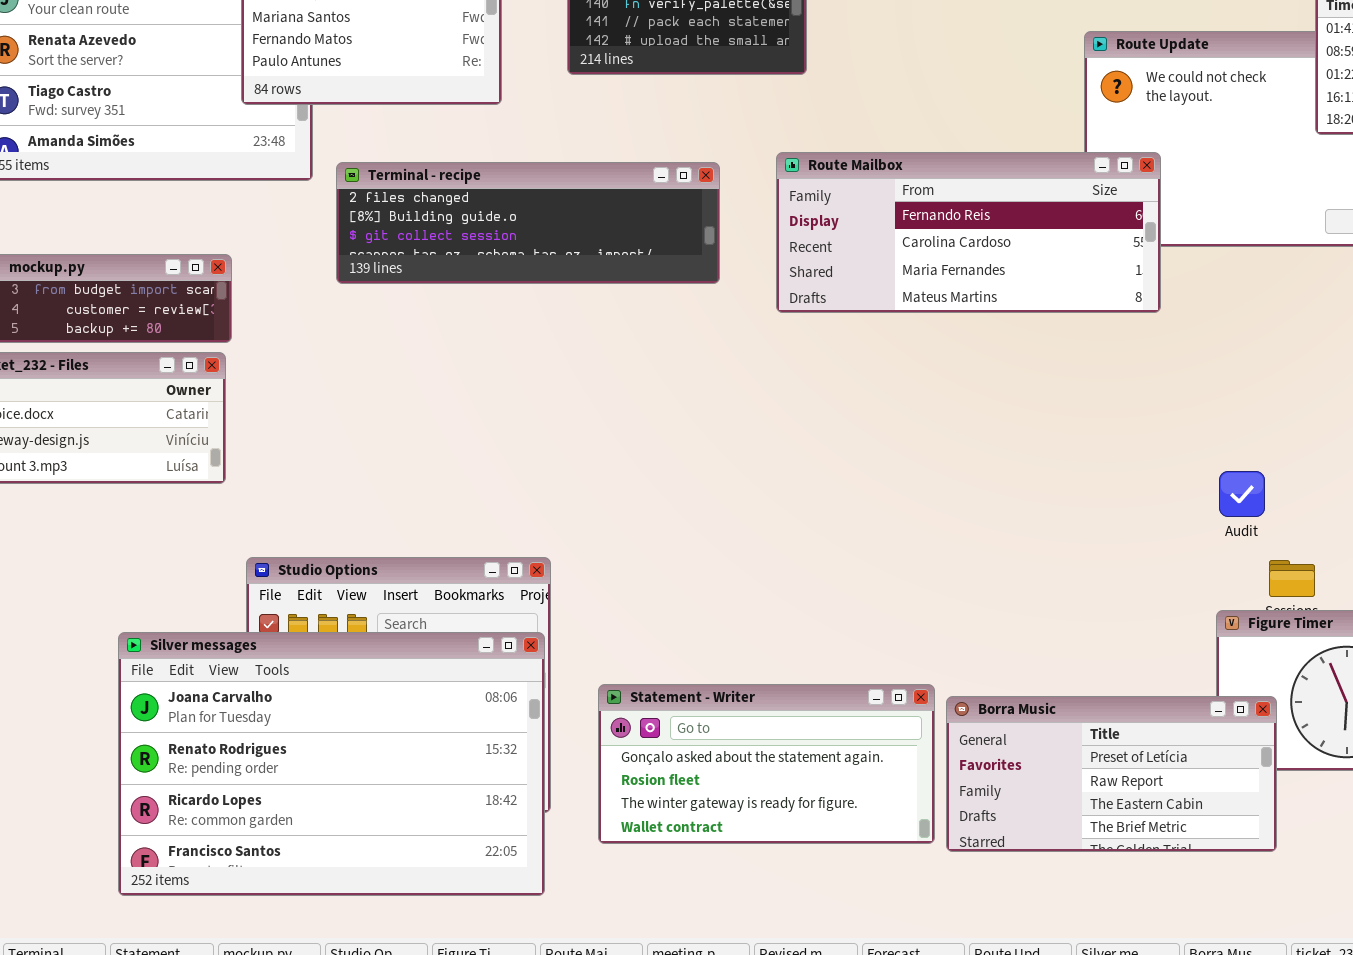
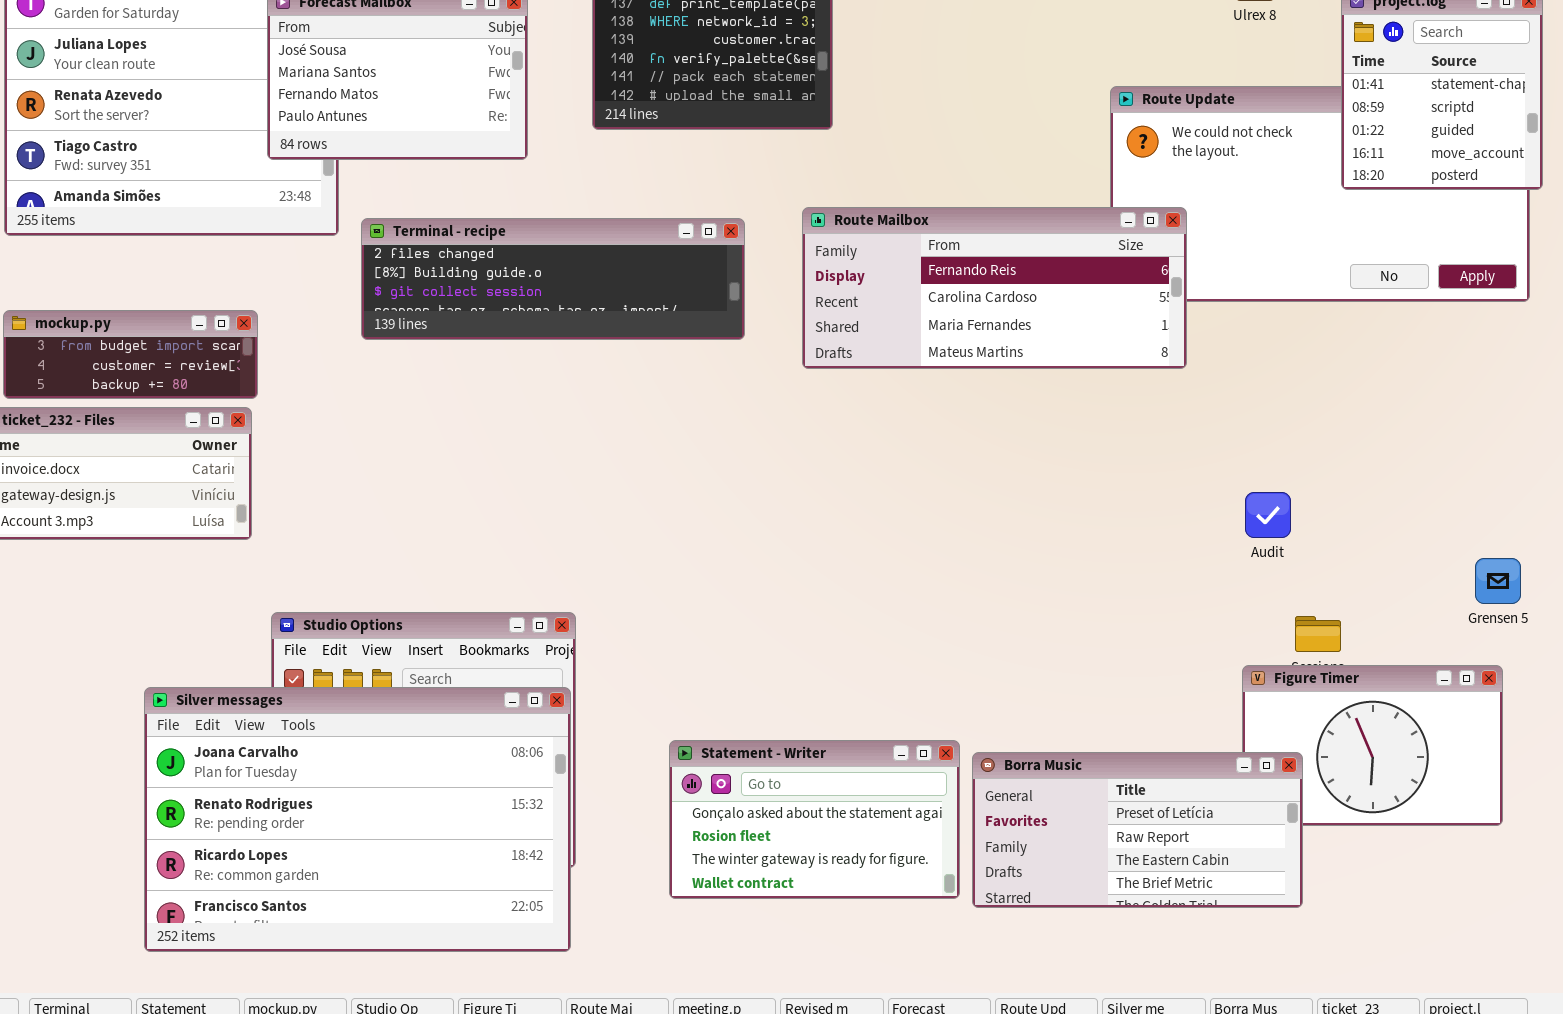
Audit: [1219,471,1265,517] -> [1245,492,1291,538], moved
Statement - Writer: [598,684,935,844] -> [669,740,960,899], resized

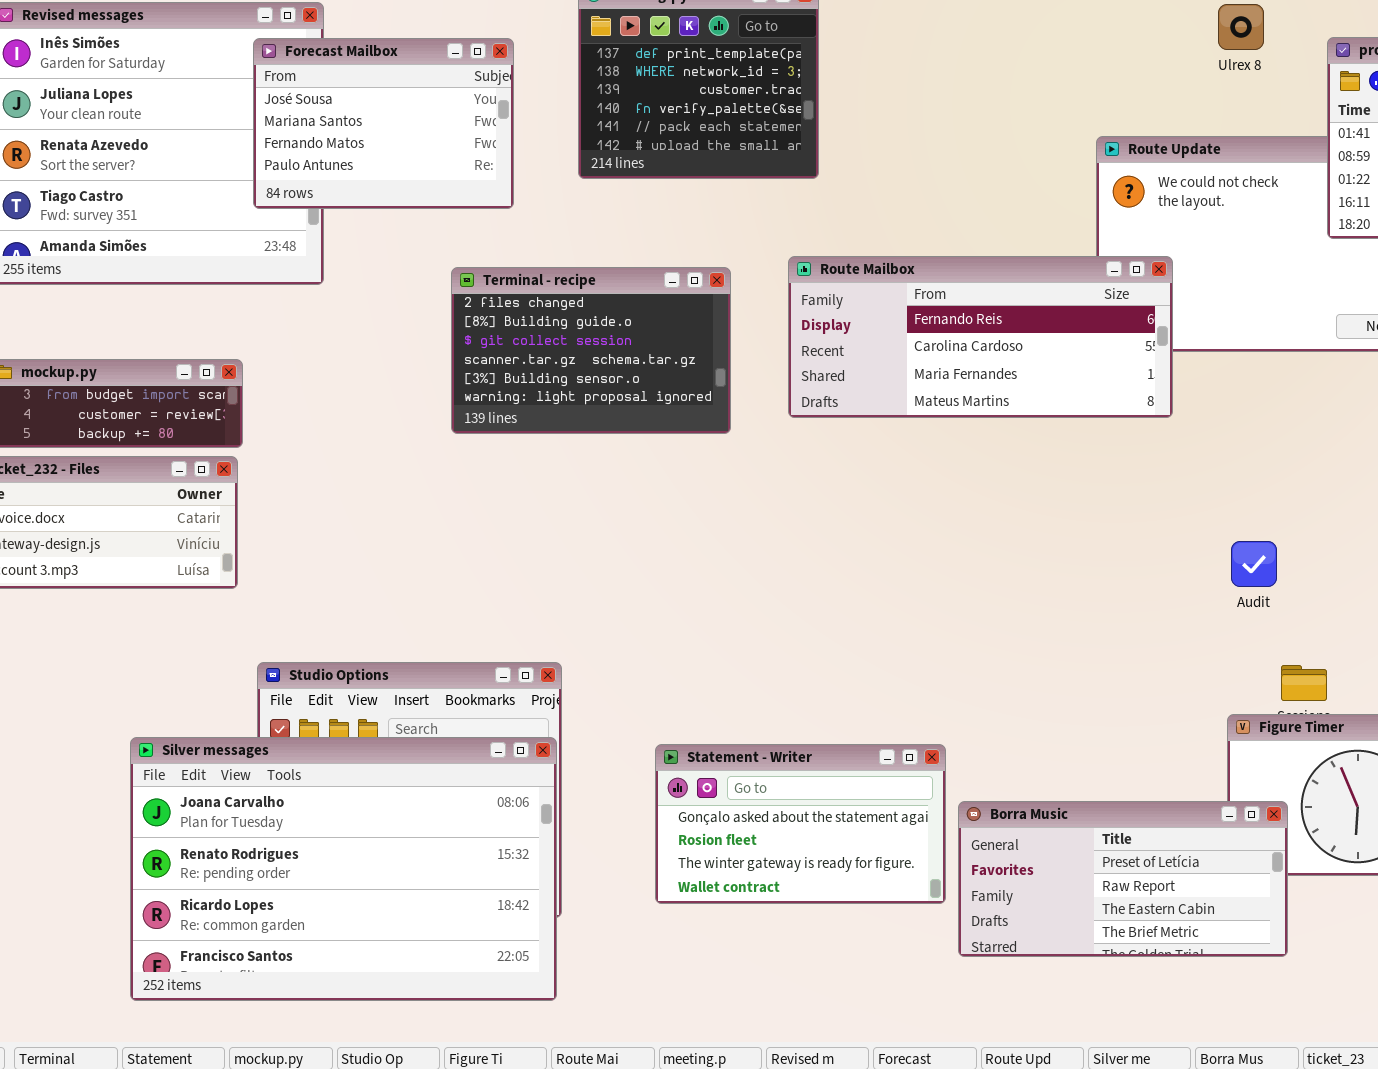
Terminal - recipe: [361,218,745,340] -> [451,267,731,434], resized
Statement - Writer: [669,740,960,899] -> [655,744,946,904], moved

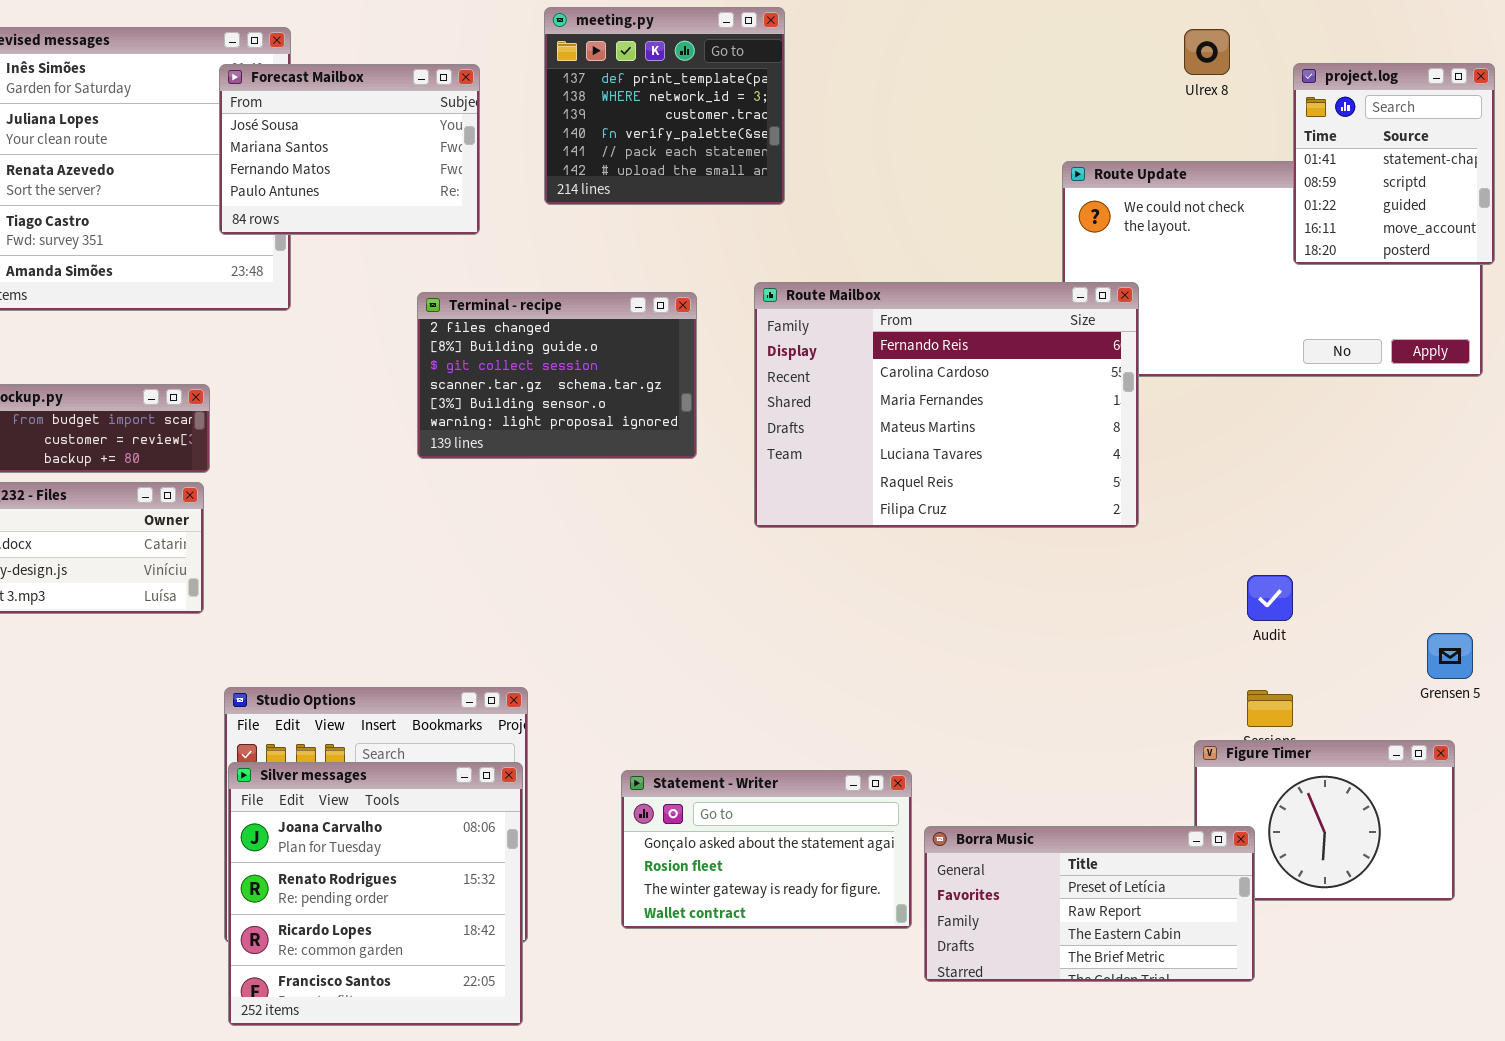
Route Mailbox: [788,256,1173,418] -> [754,282,1139,528], resized
Audit: [1231,541,1277,587] -> [1247,575,1293,621], moved
Silver messages: [130,737,557,1001] -> [228,762,523,1026], resized

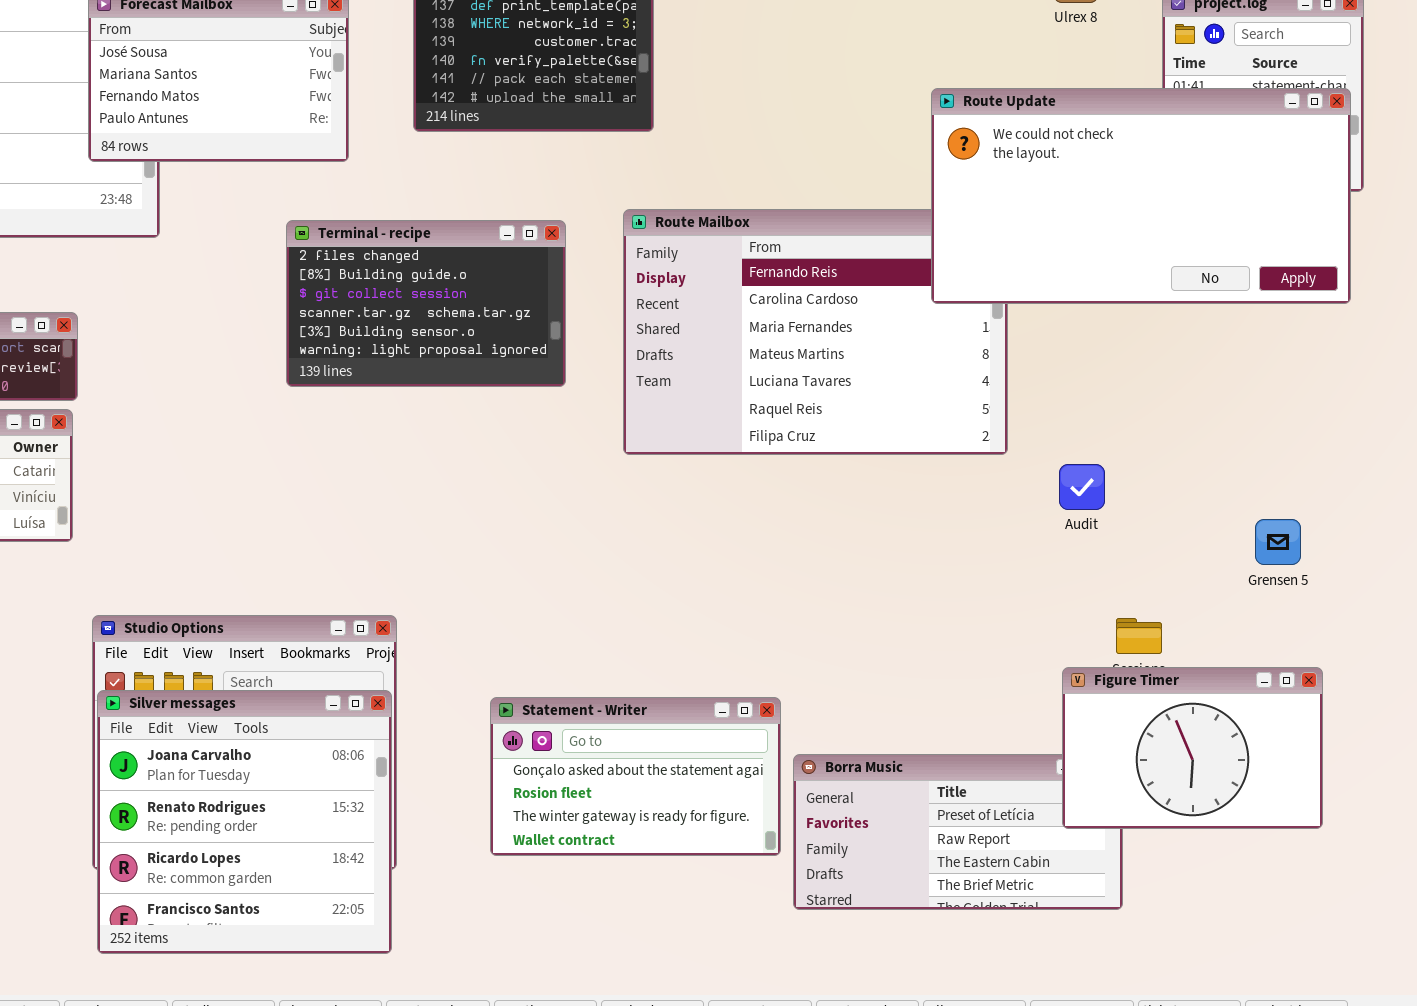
Route Update: [1062,161,1483,377] -> [931,88,1351,304], raised
Audit: [1247,575,1293,621] -> [1059,464,1105,510], moved
Grensen 5: [1427,633,1473,679] -> [1255,519,1301,565], moved
Figure Timer: [1194,740,1455,901] -> [1062,667,1323,829], raised

